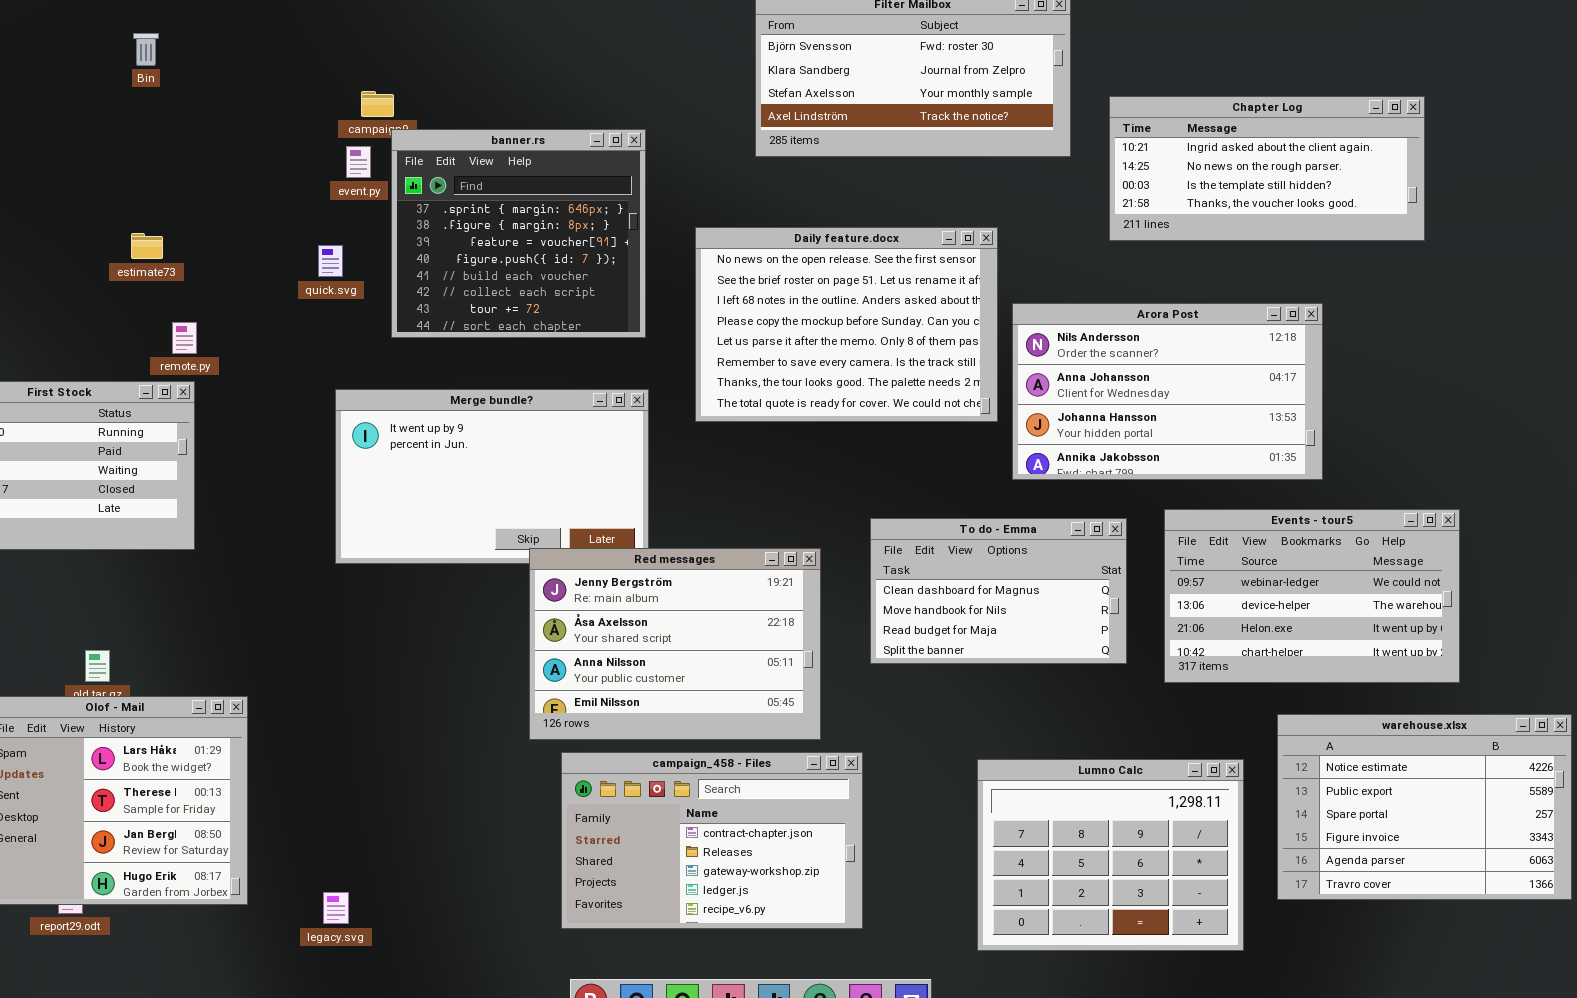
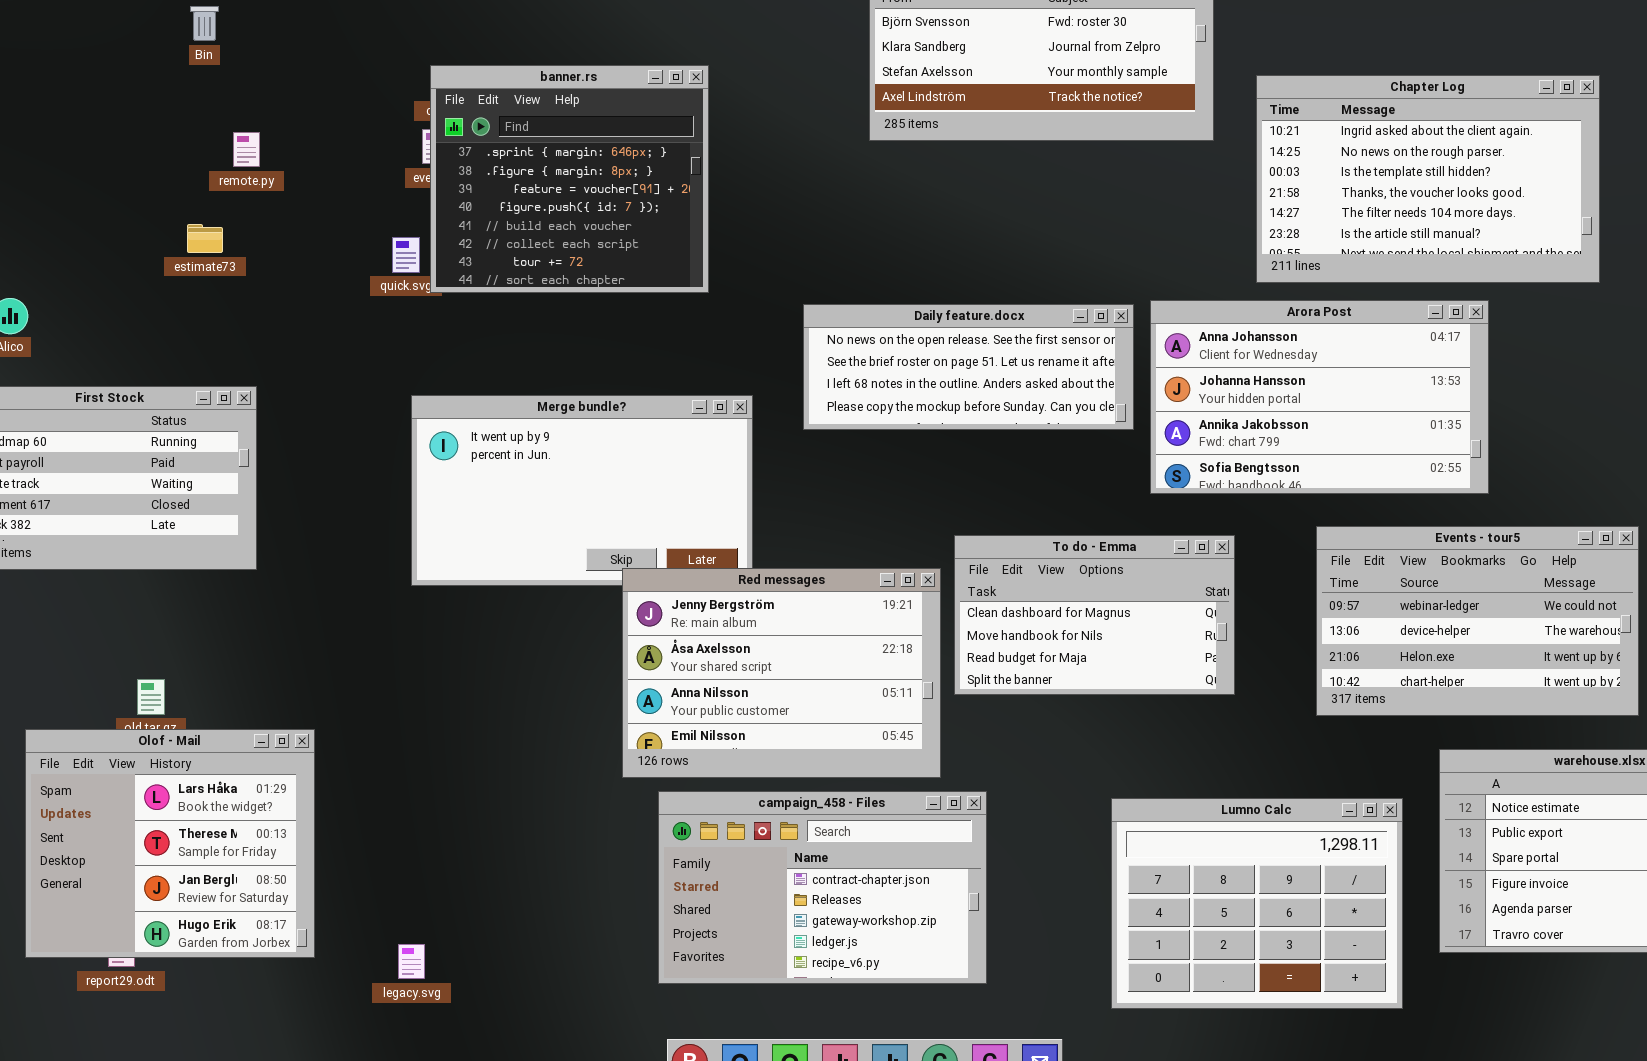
Chapter Log: [1109,96,1425,241] -> [1256,75,1600,283], resized
banner.rs: [391,129,646,338] -> [430,65,709,293], moved
Daily feature.docx: [695,227,998,422] -> [803,304,1134,430], resized
Arora Post: [1012,303,1323,480] -> [1150,300,1489,494], scrolled down 1 row
remote.py: [172,322,197,354] -> [233,132,260,167], moved
To do - Emma: [870,518,1127,664] -> [954,535,1235,695], moved

